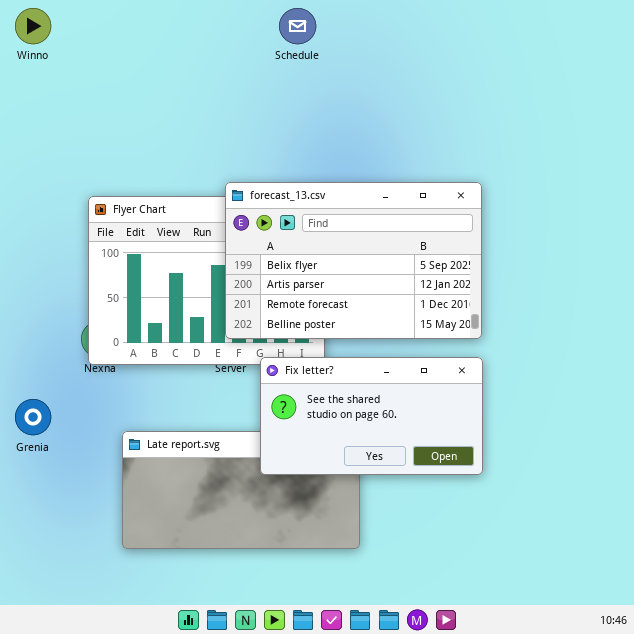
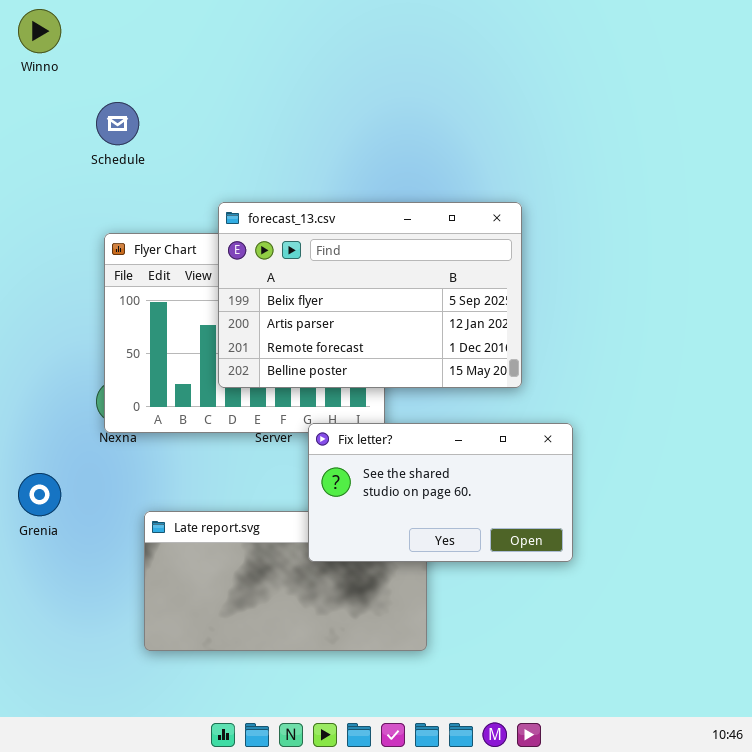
Schedule: [279,8,316,44] -> [96,102,139,145], moved
forecast_13.csv: [225,182,482,339] -> [218,202,522,388], moved

